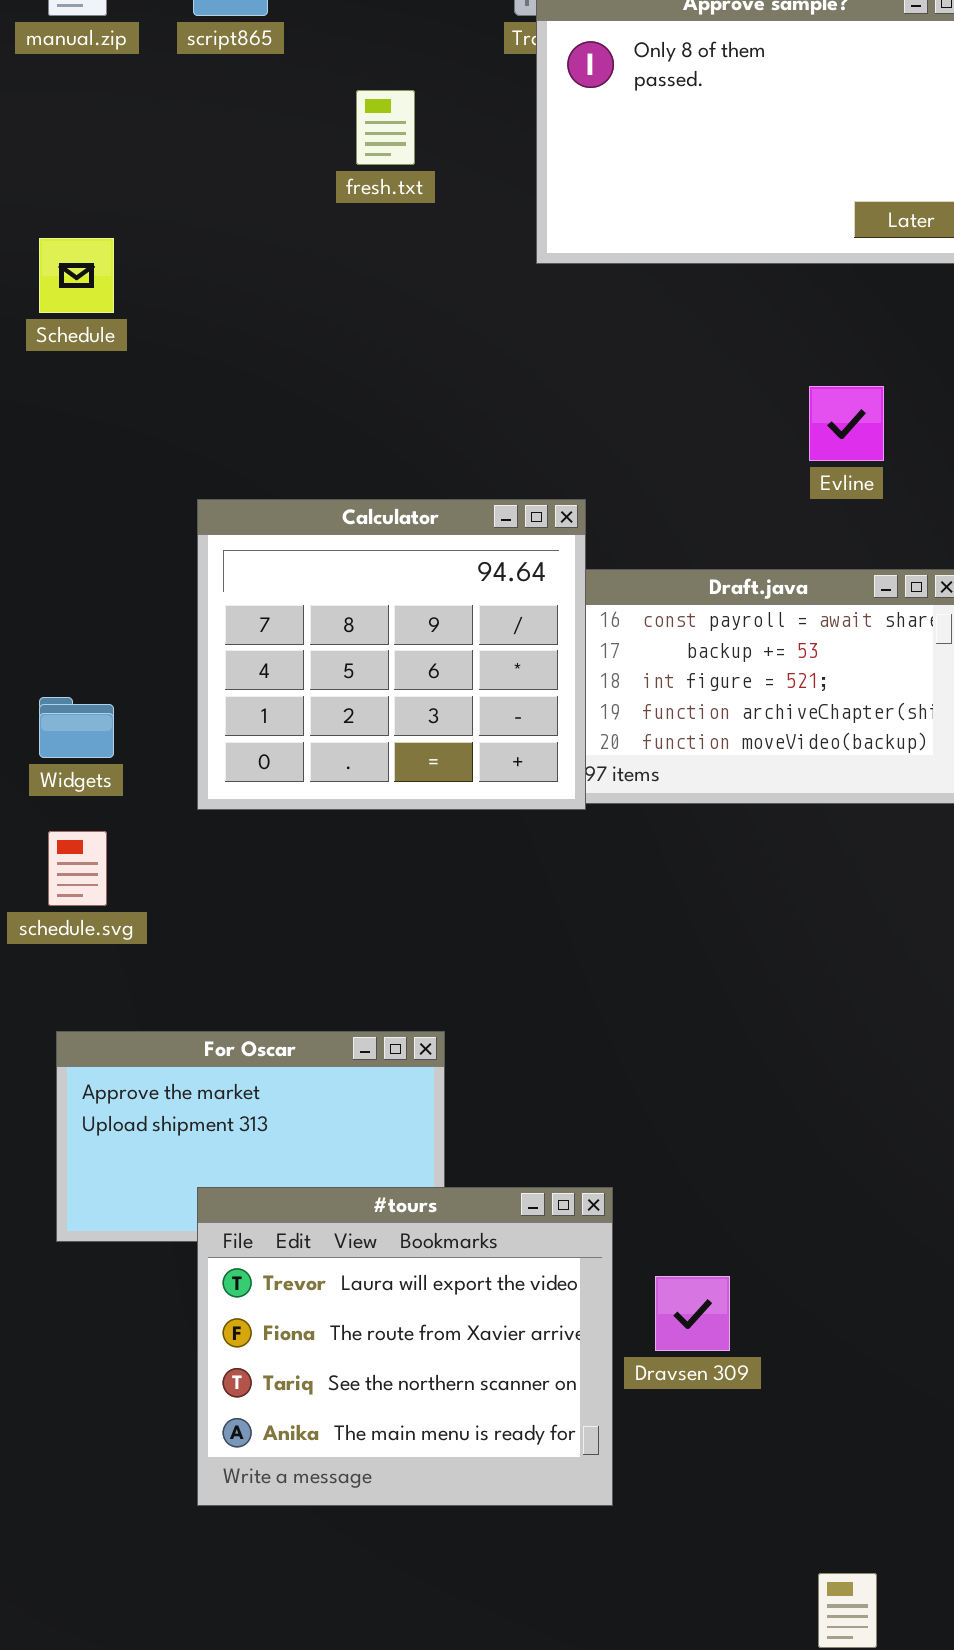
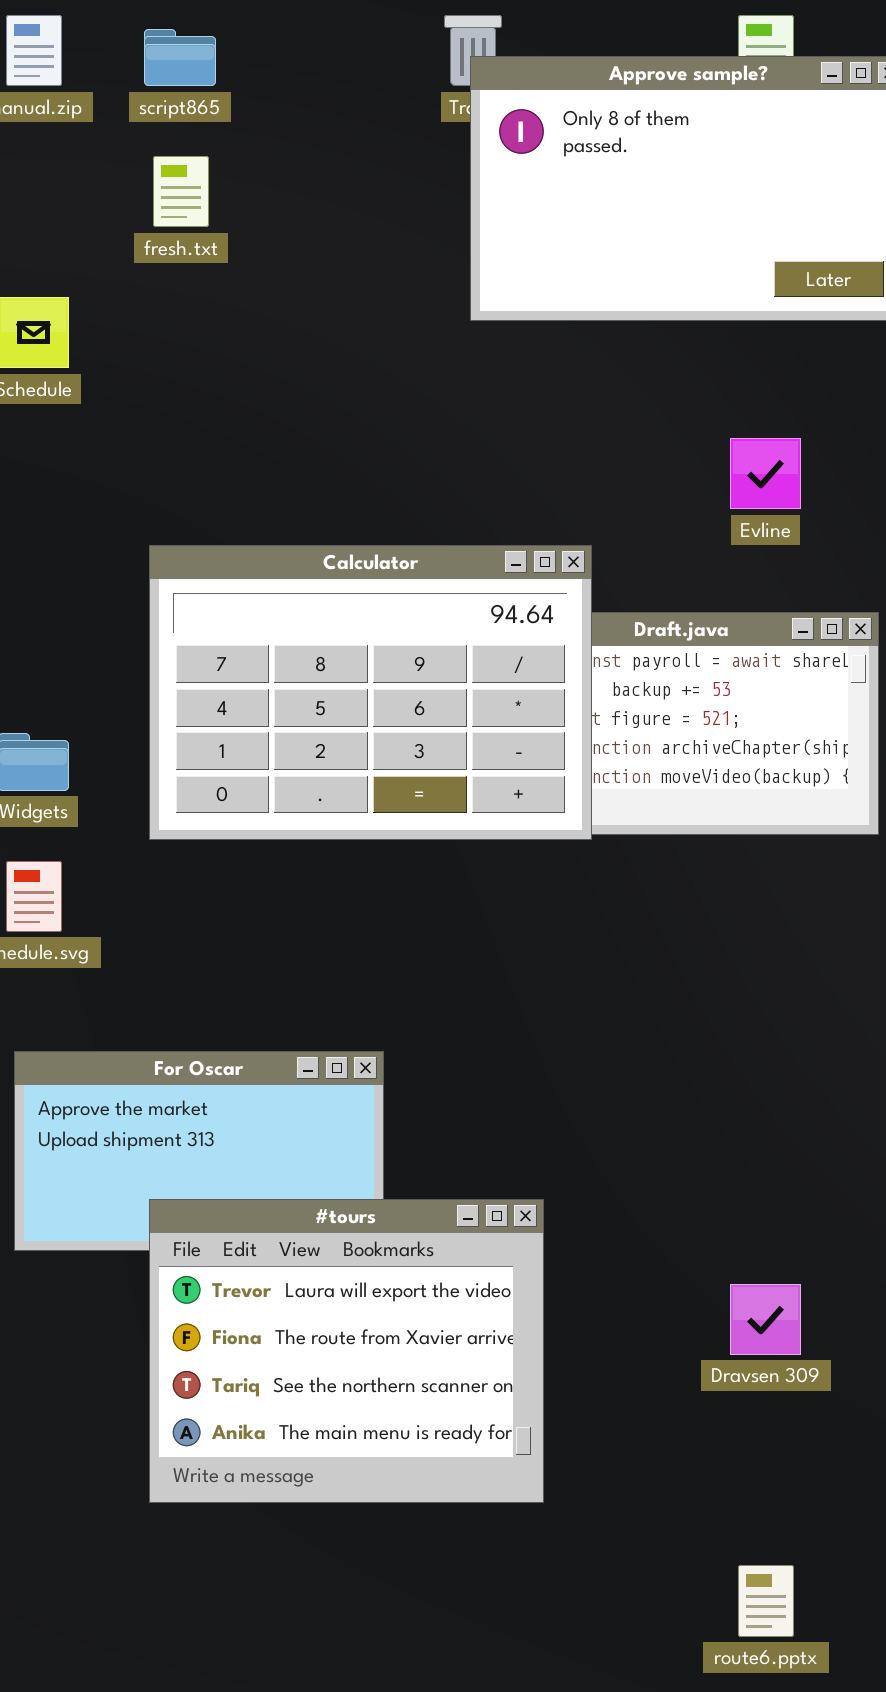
fresh.txt: [356,90,415,165] -> [153,156,209,227], moved
Calculator: [197,499,586,810] -> [149,545,592,840], resized
Dravsen 309: [655,1276,730,1351] -> [730,1284,801,1355], moved

